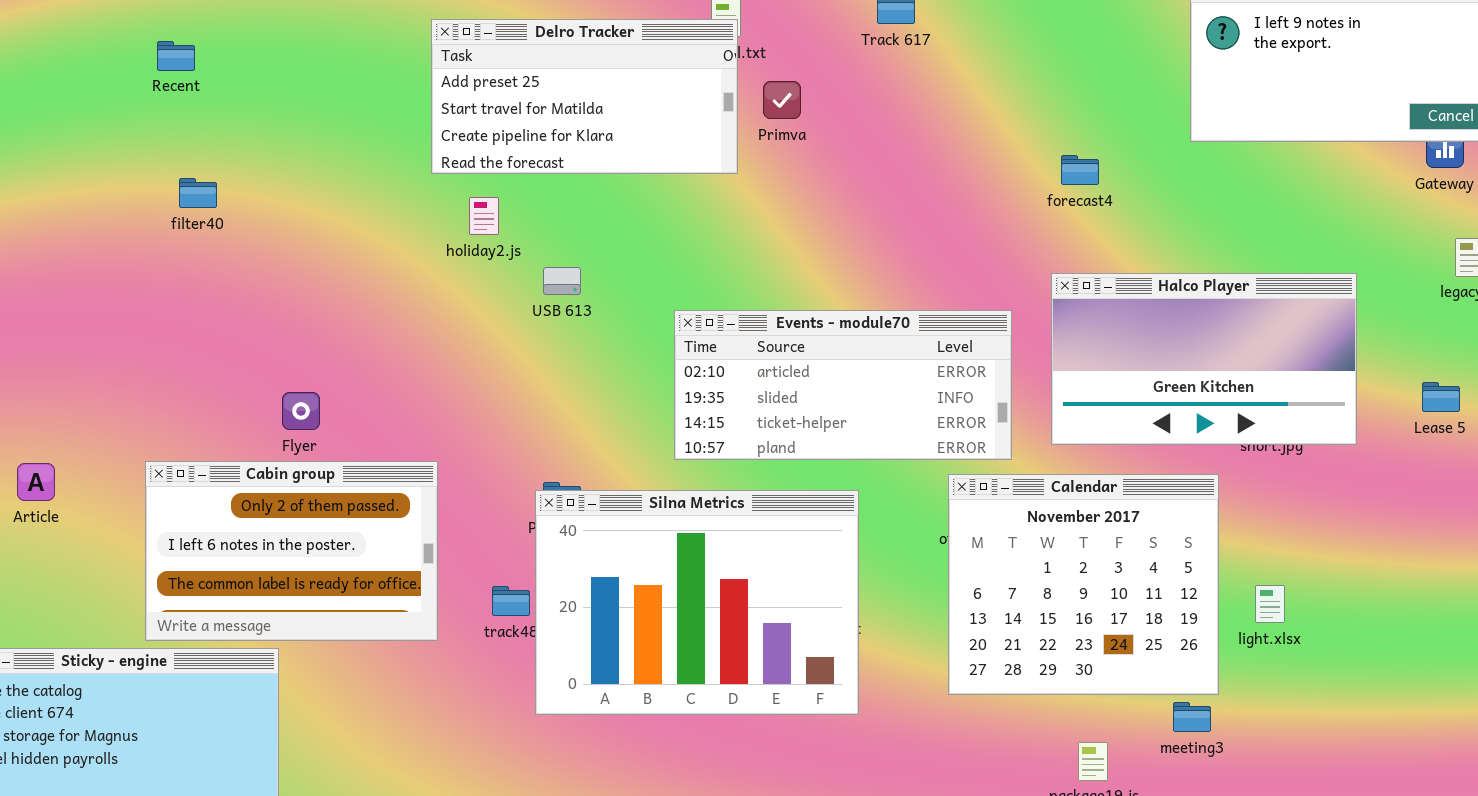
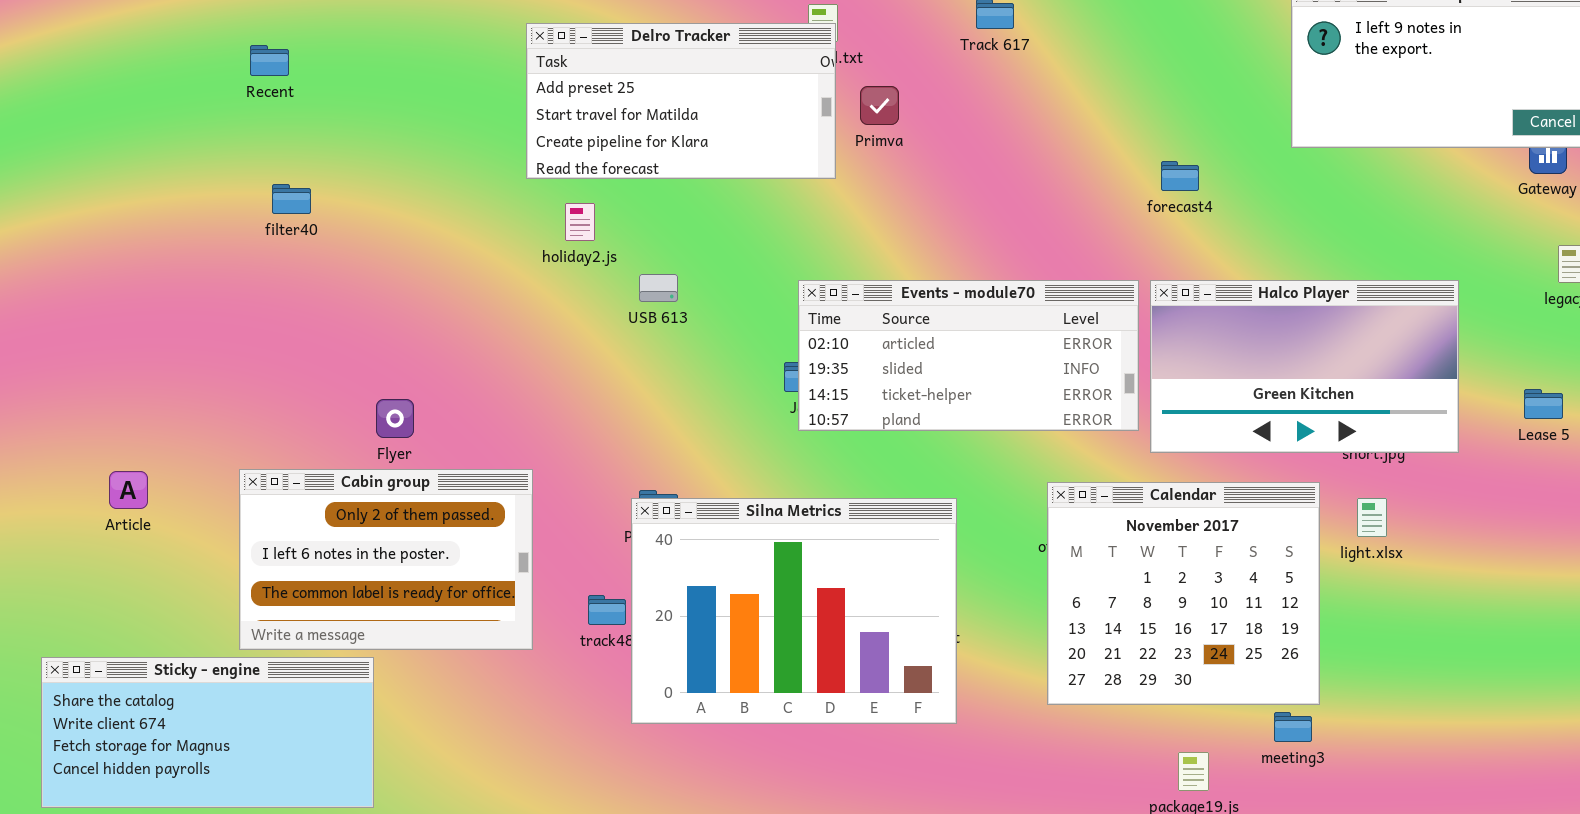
Events - module70: [674,310,1012,460] -> [798,280,1139,431], moved
light.xlsx: [1255,585,1285,623] -> [1357,498,1387,537], moved

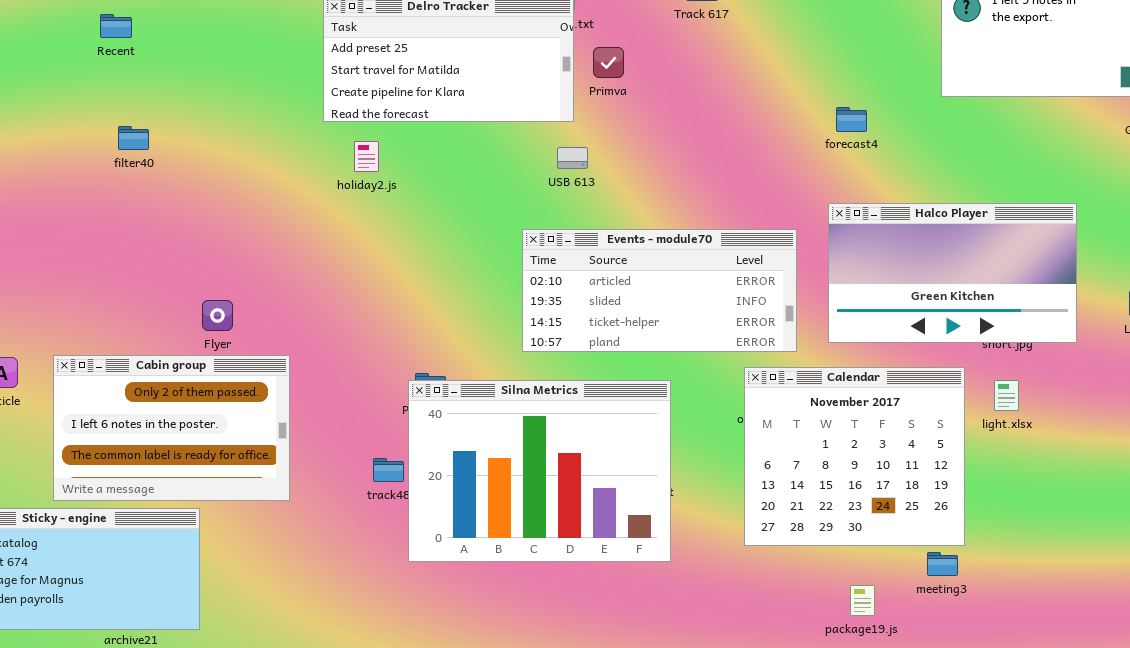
USB 613: [639,274,678,302] -> [557,147,588,169], moved
Events - module70: [798,280,1139,431] -> [522,229,797,352], moved
Cabin group: [239,469,533,650] -> [53,355,290,501], moved

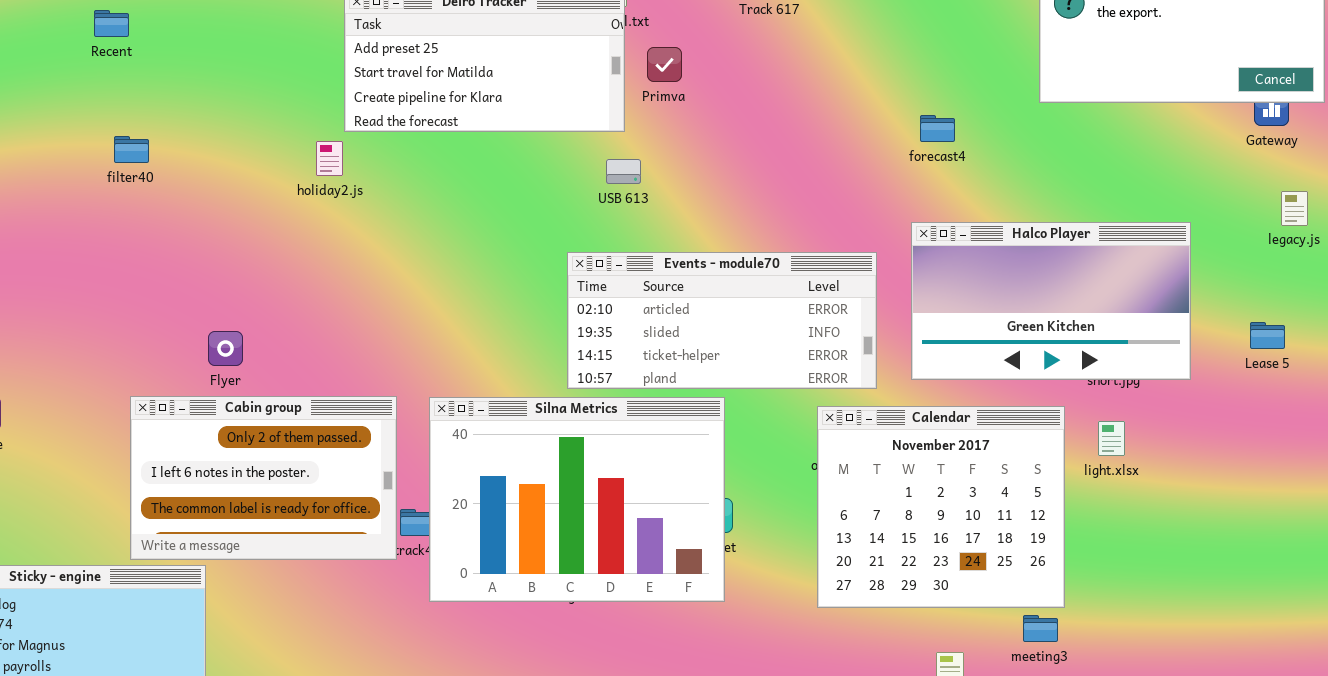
holiday2.js: [354,141,379,172] -> [316,141,343,176], moved
Cabin group: [53,355,290,501] -> [130,396,397,560], moved
Silna Metrics: [408,380,671,562] -> [429,397,725,602], moved

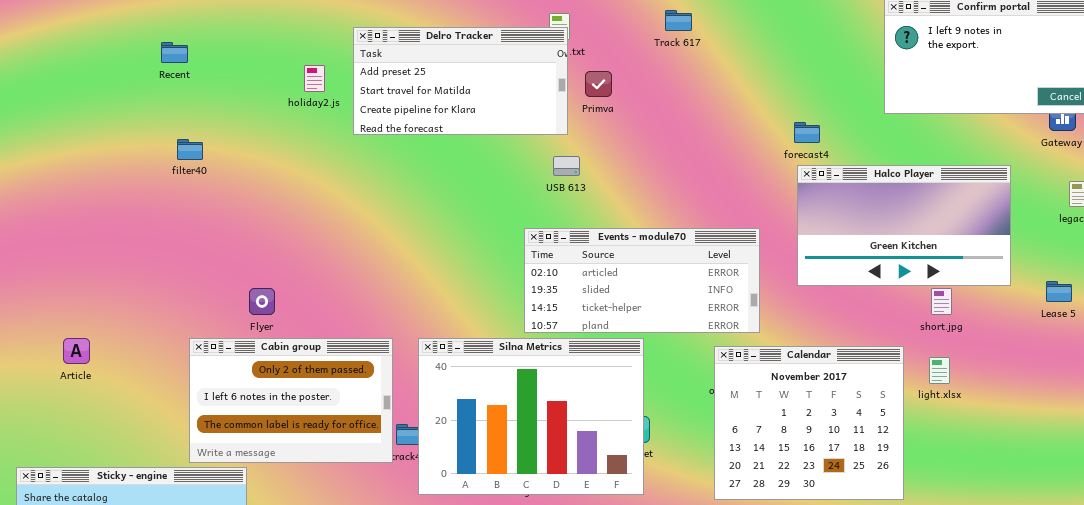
holiday2.js: [316,141,343,176] -> [304,65,325,92], moved
Halco Player: [911,222,1191,380] -> [797,165,1011,286], moved

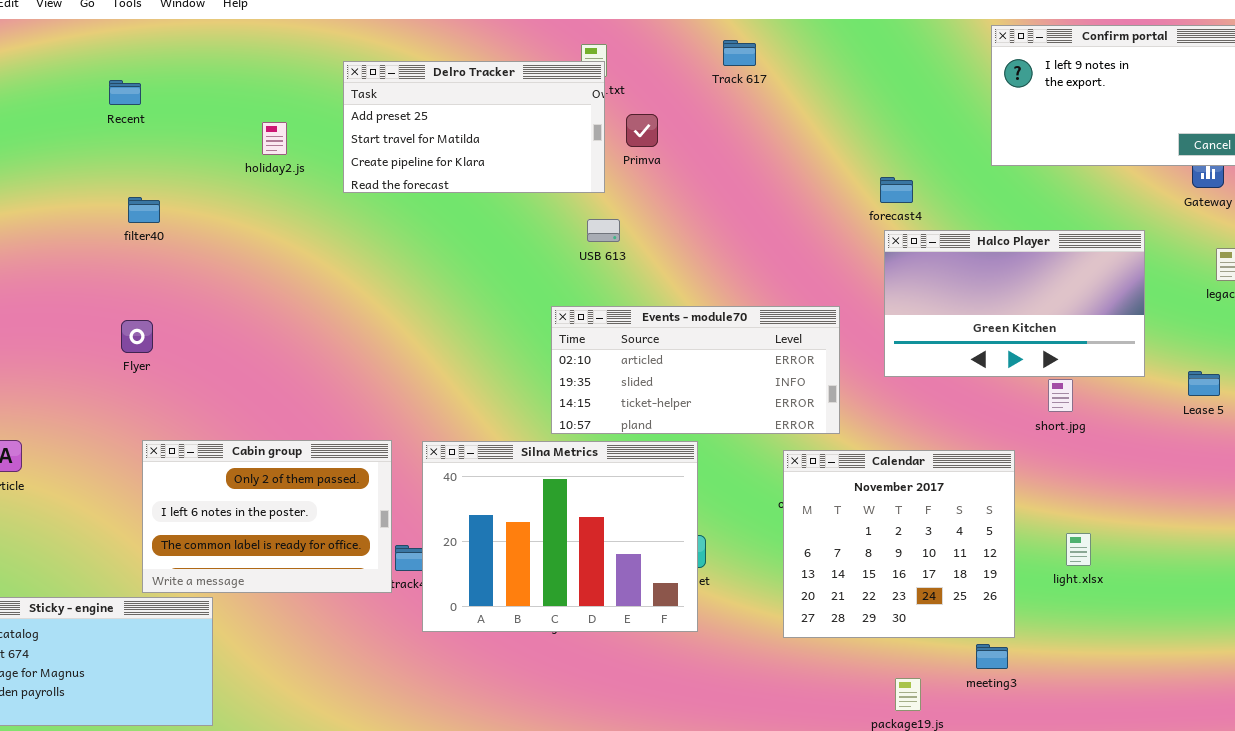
holiday2.js: [304,65,325,92] -> [262,122,287,155], moved
Flyer: [249,288,275,315] -> [121,320,153,353], moved
light.xlsx: [929,357,950,384] -> [1066,533,1091,566], moved

